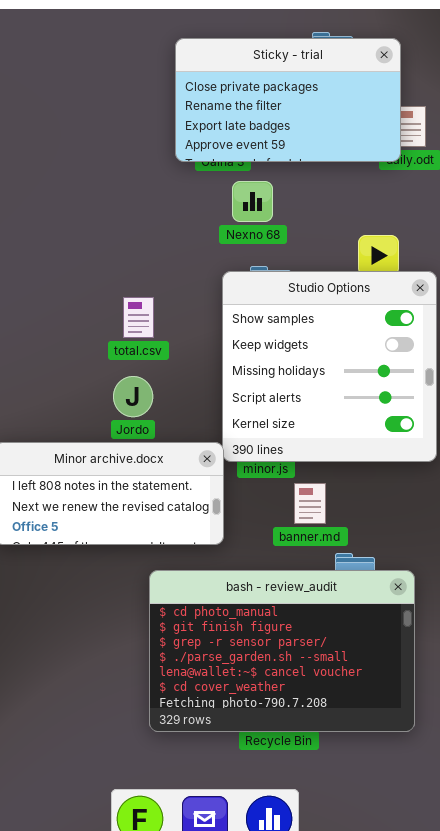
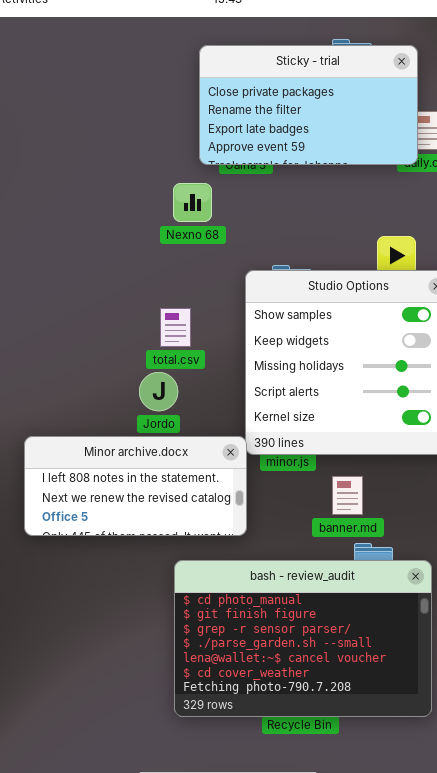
Nexno 68: [232,181,273,222] -> [173,183,212,222], moved
total.csv: [123,297,154,338] -> [160,308,191,347], moved
banner.md: [294,483,326,524] -> [332,476,363,515], moved

